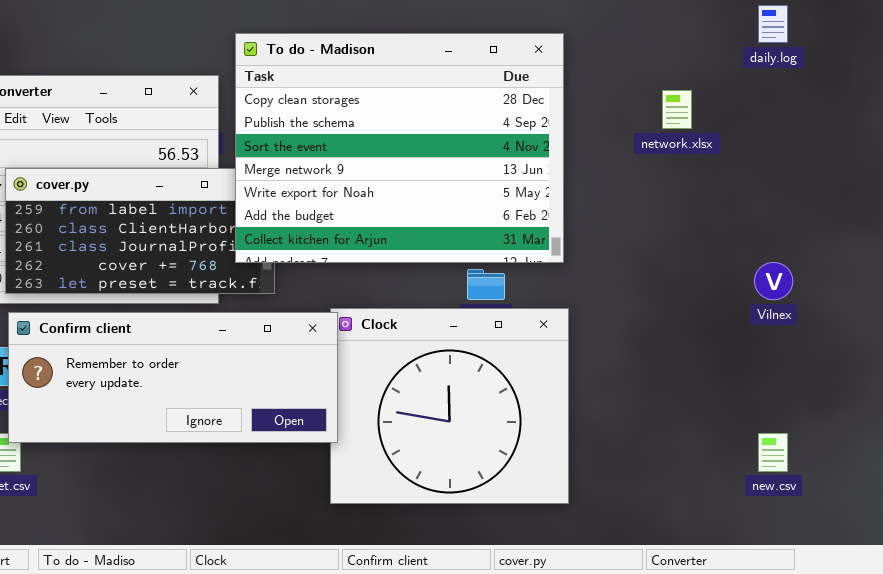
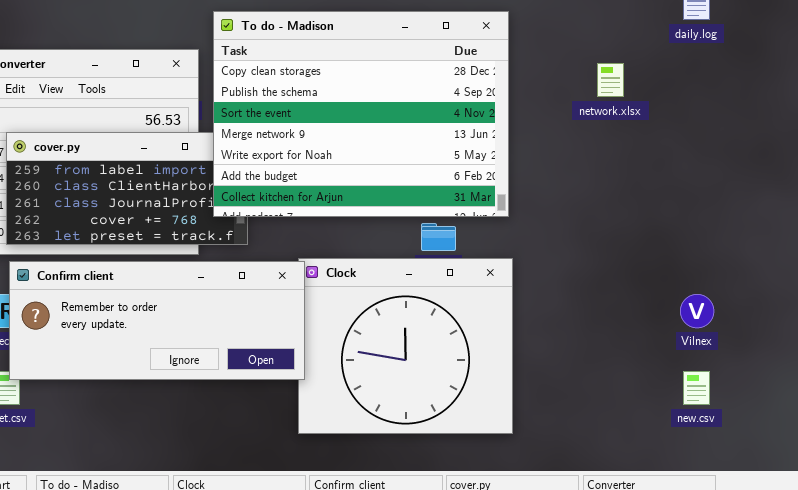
Vilnex: [754,262,793,300] -> [680,294,714,328], moved

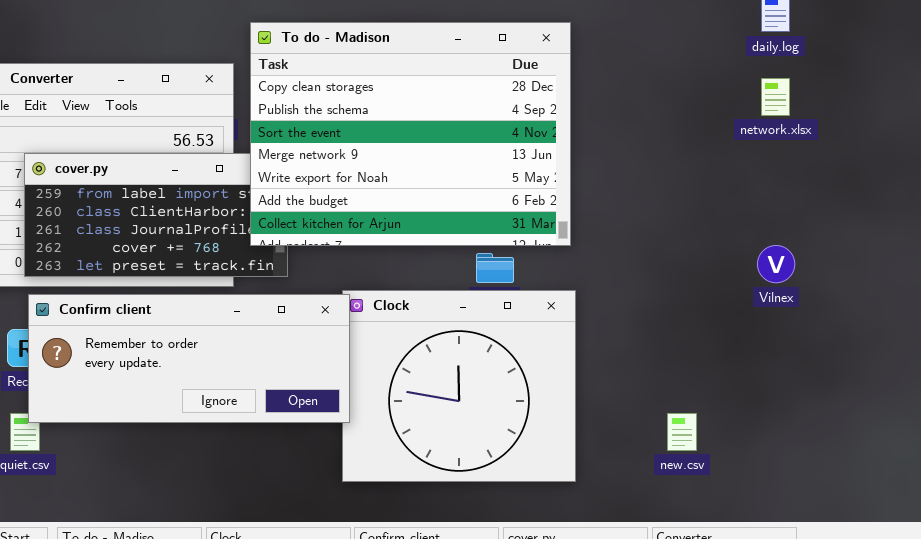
network.xlsx: [597,63,624,97] -> [761,78,790,116], moved
Vilnex: [680,294,714,328] -> [757,245,795,283], moved
new.csv: [683,371,710,405] -> [667,413,697,451], moved

